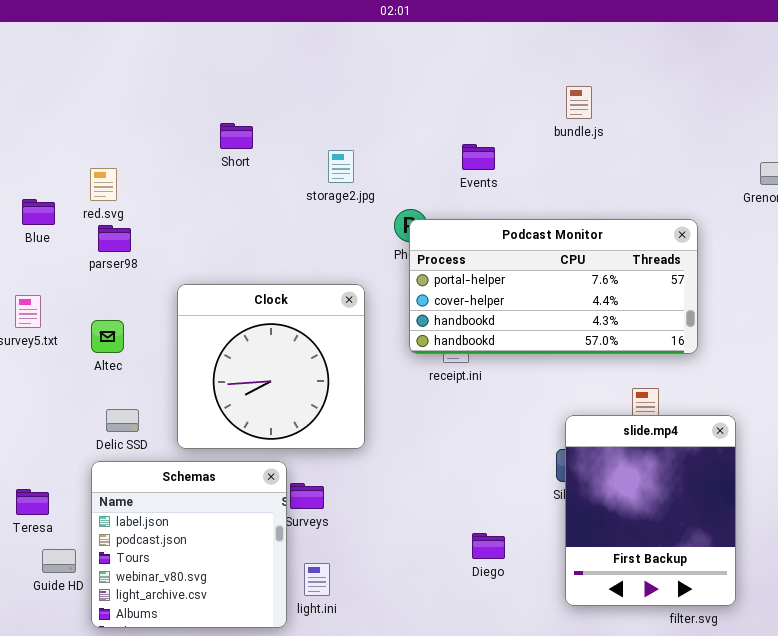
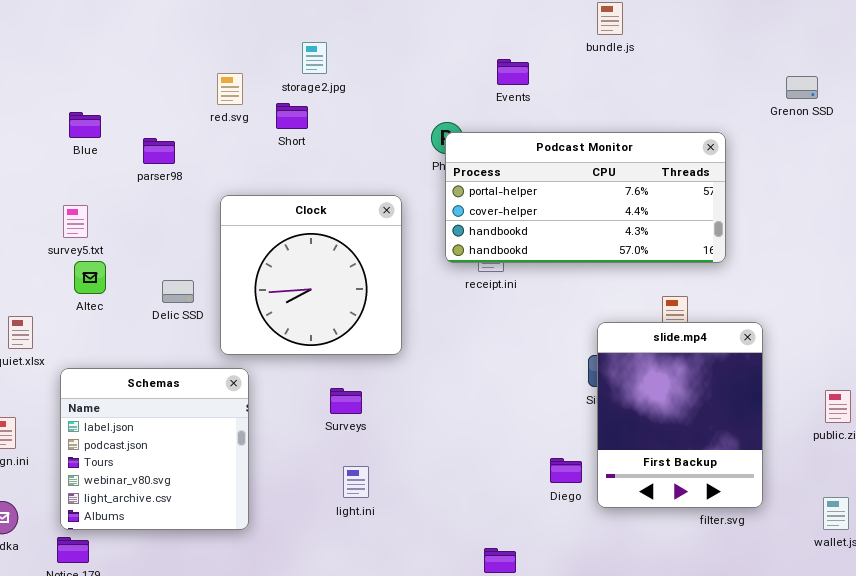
Short: [220,123,253,149] -> [276,103,308,129], moved
storage2.jpg: [328,150,354,183] -> [302,42,327,74], moved
red.svg: [90,168,117,201] -> [217,73,243,105], moved
Altec: [91,320,124,353] -> [74,261,106,294], moved
Delic SSD: [106,409,139,432] -> [162,280,194,303], moved
Schemas: [91,461,287,628] -> [60,368,249,530], moved
Diego: [472,533,505,559] -> [550,458,582,483], moved

